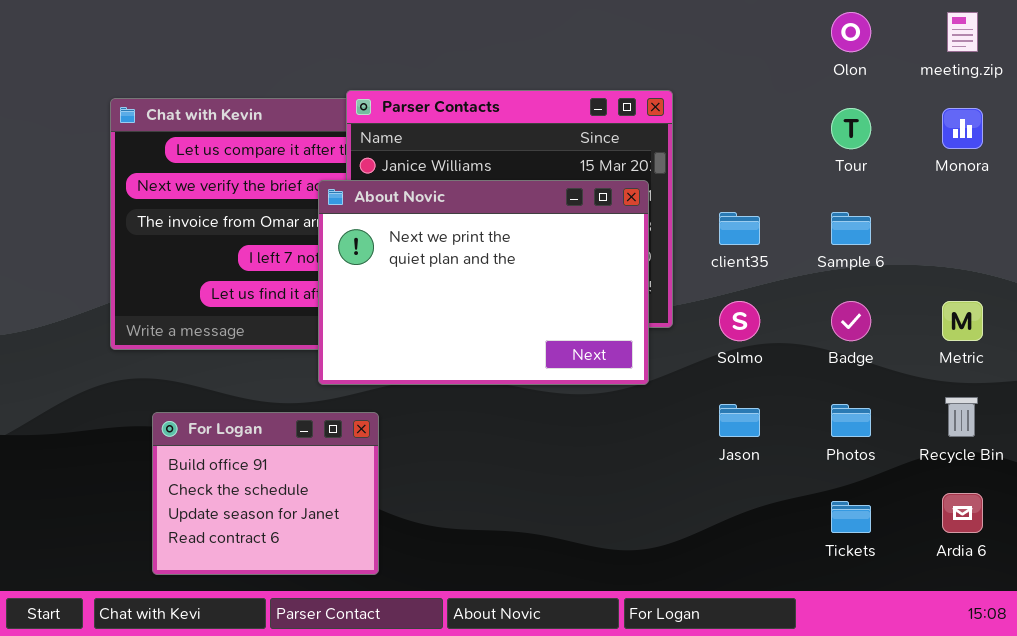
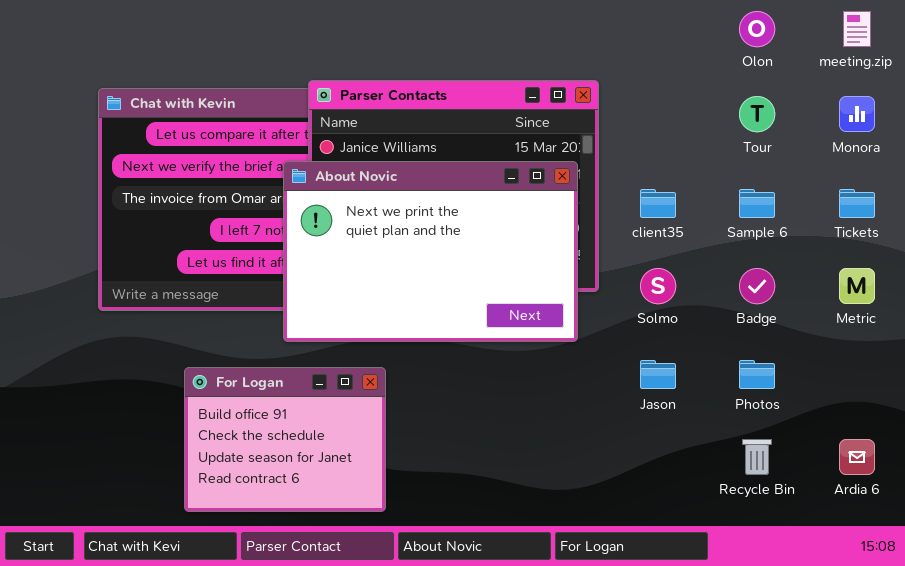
Recycle Bin: [945,397,978,437] -> [742,439,772,475], moved
For Logan: [152,412,379,575] -> [184,367,386,512], moved
Tickets: [831,501,871,533] -> [839,189,875,218], moved

